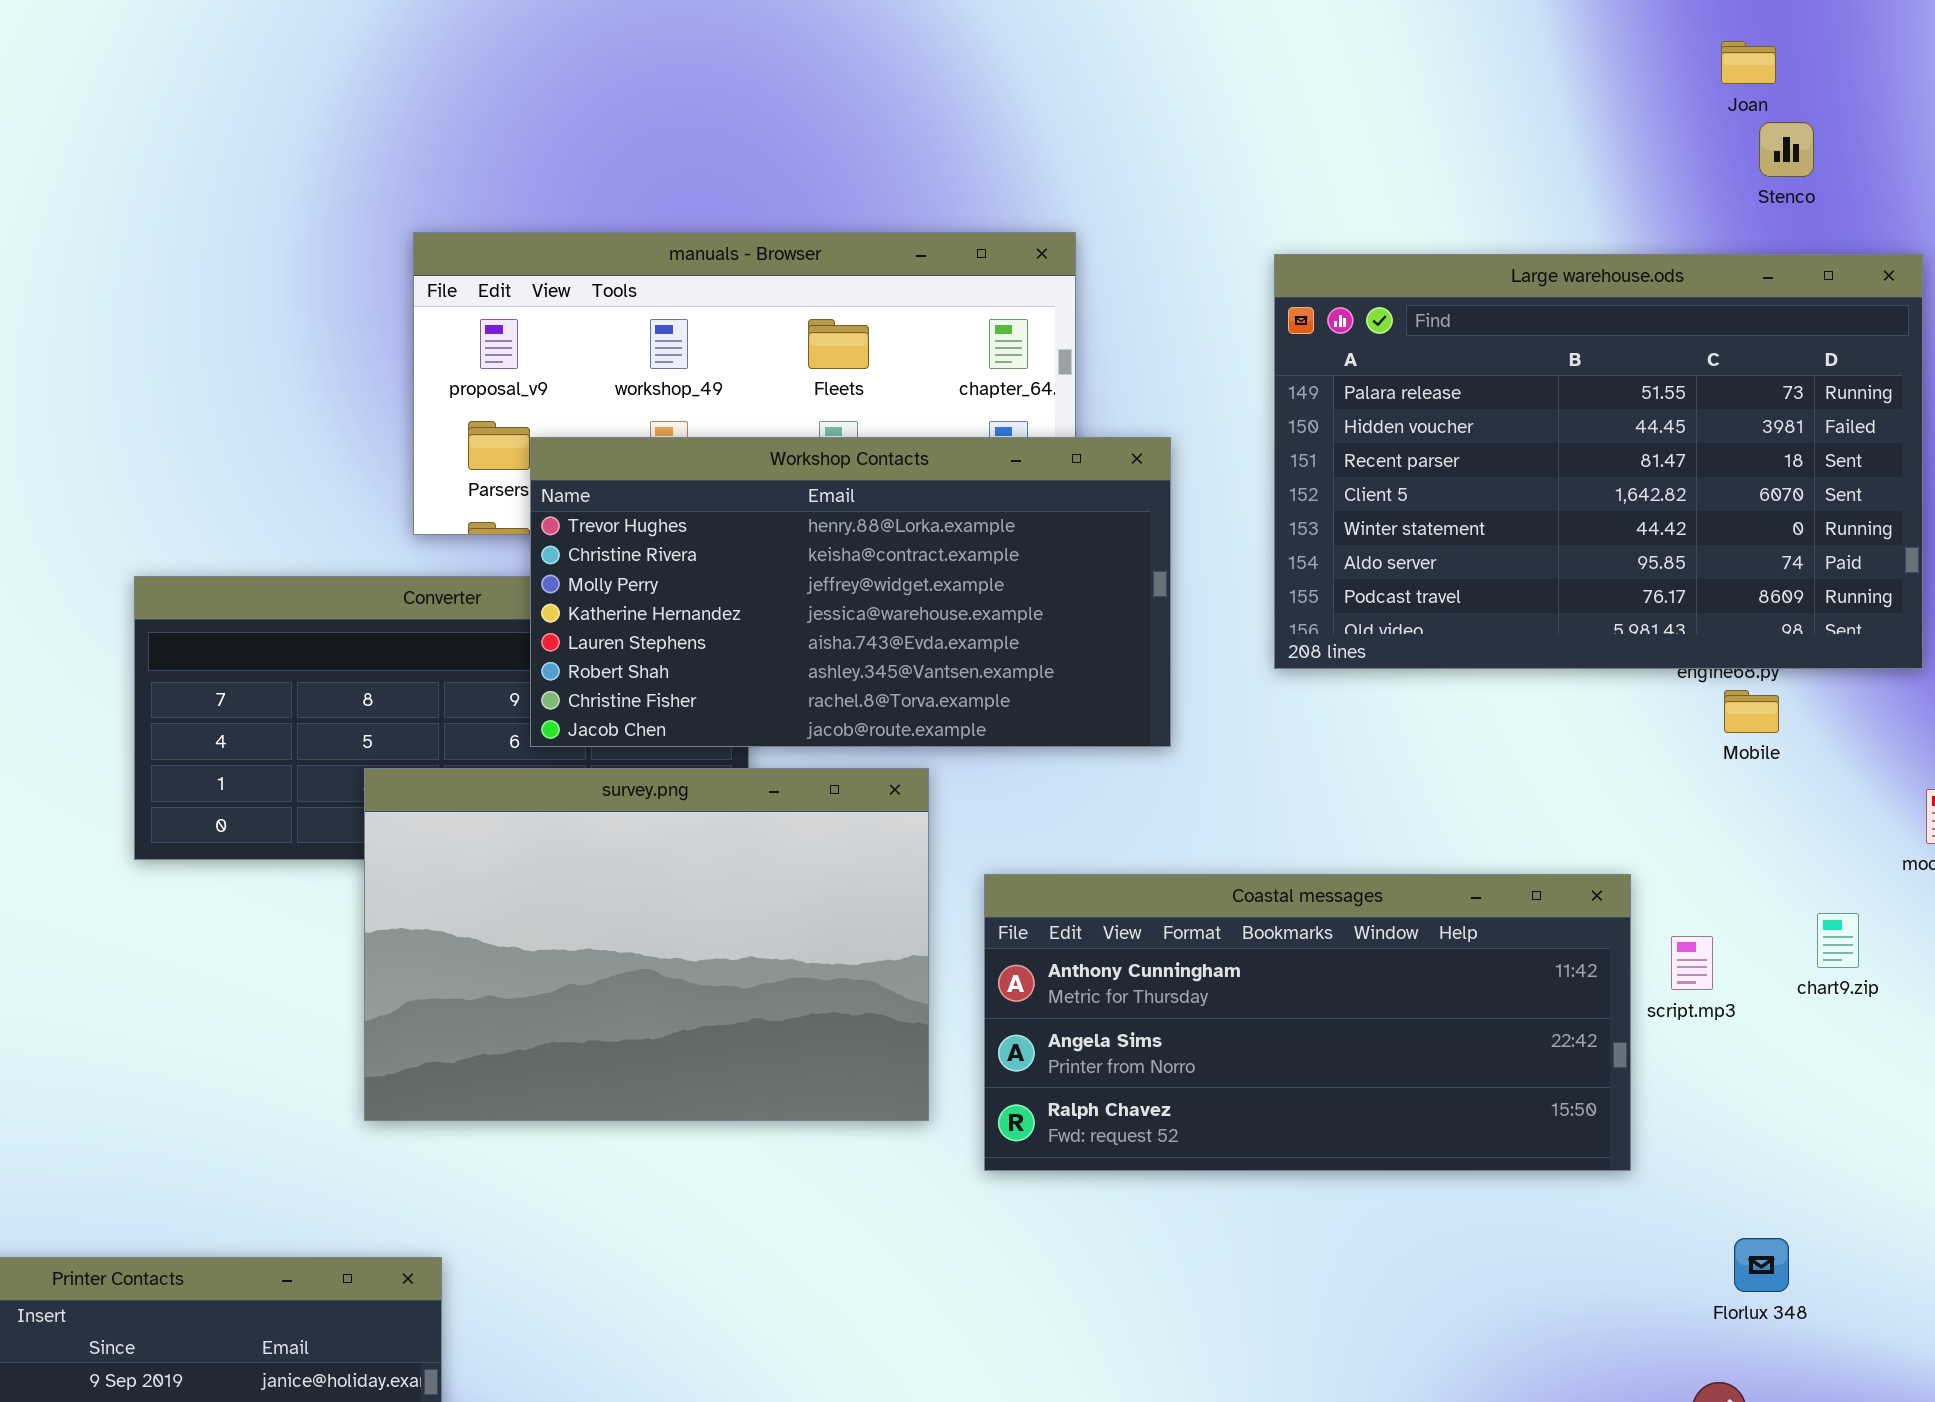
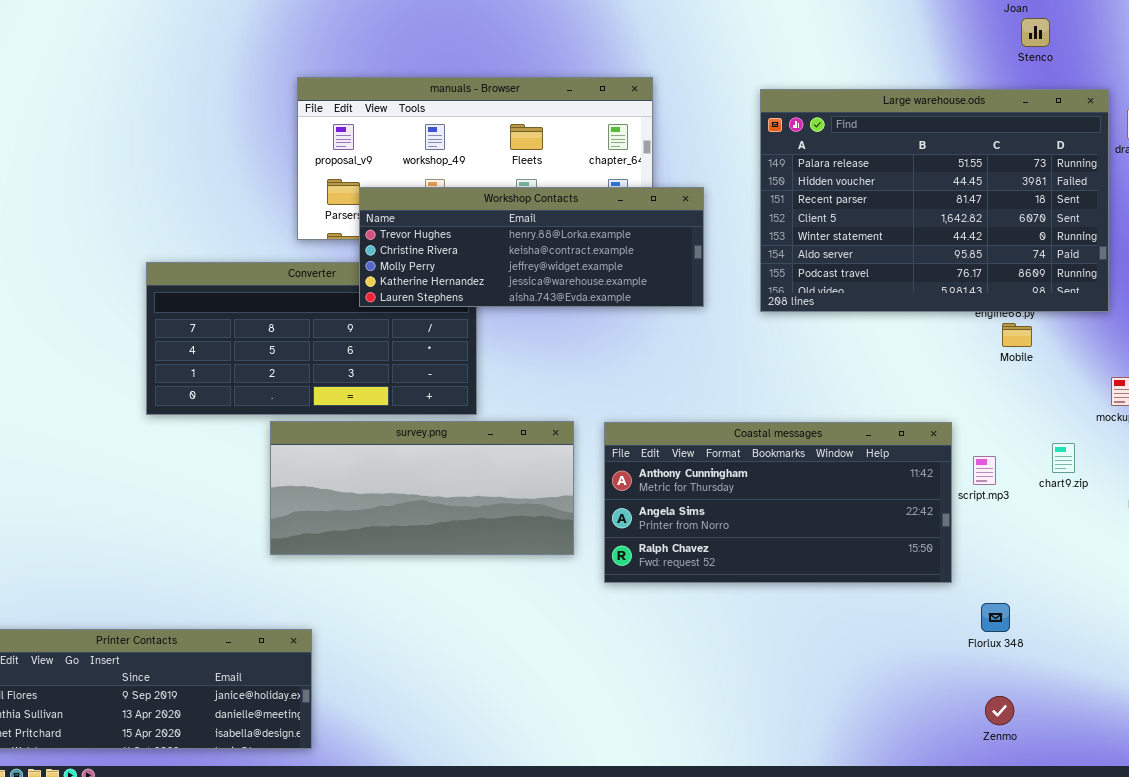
Workshop Contacts: [530,437,1171,747] -> [359,187,704,307], resized
survey.png: [364,768,929,1121] -> [270,421,574,555], resized
Florlux 348: [1734,1238,1789,1292] -> [981,603,1010,632], moved

